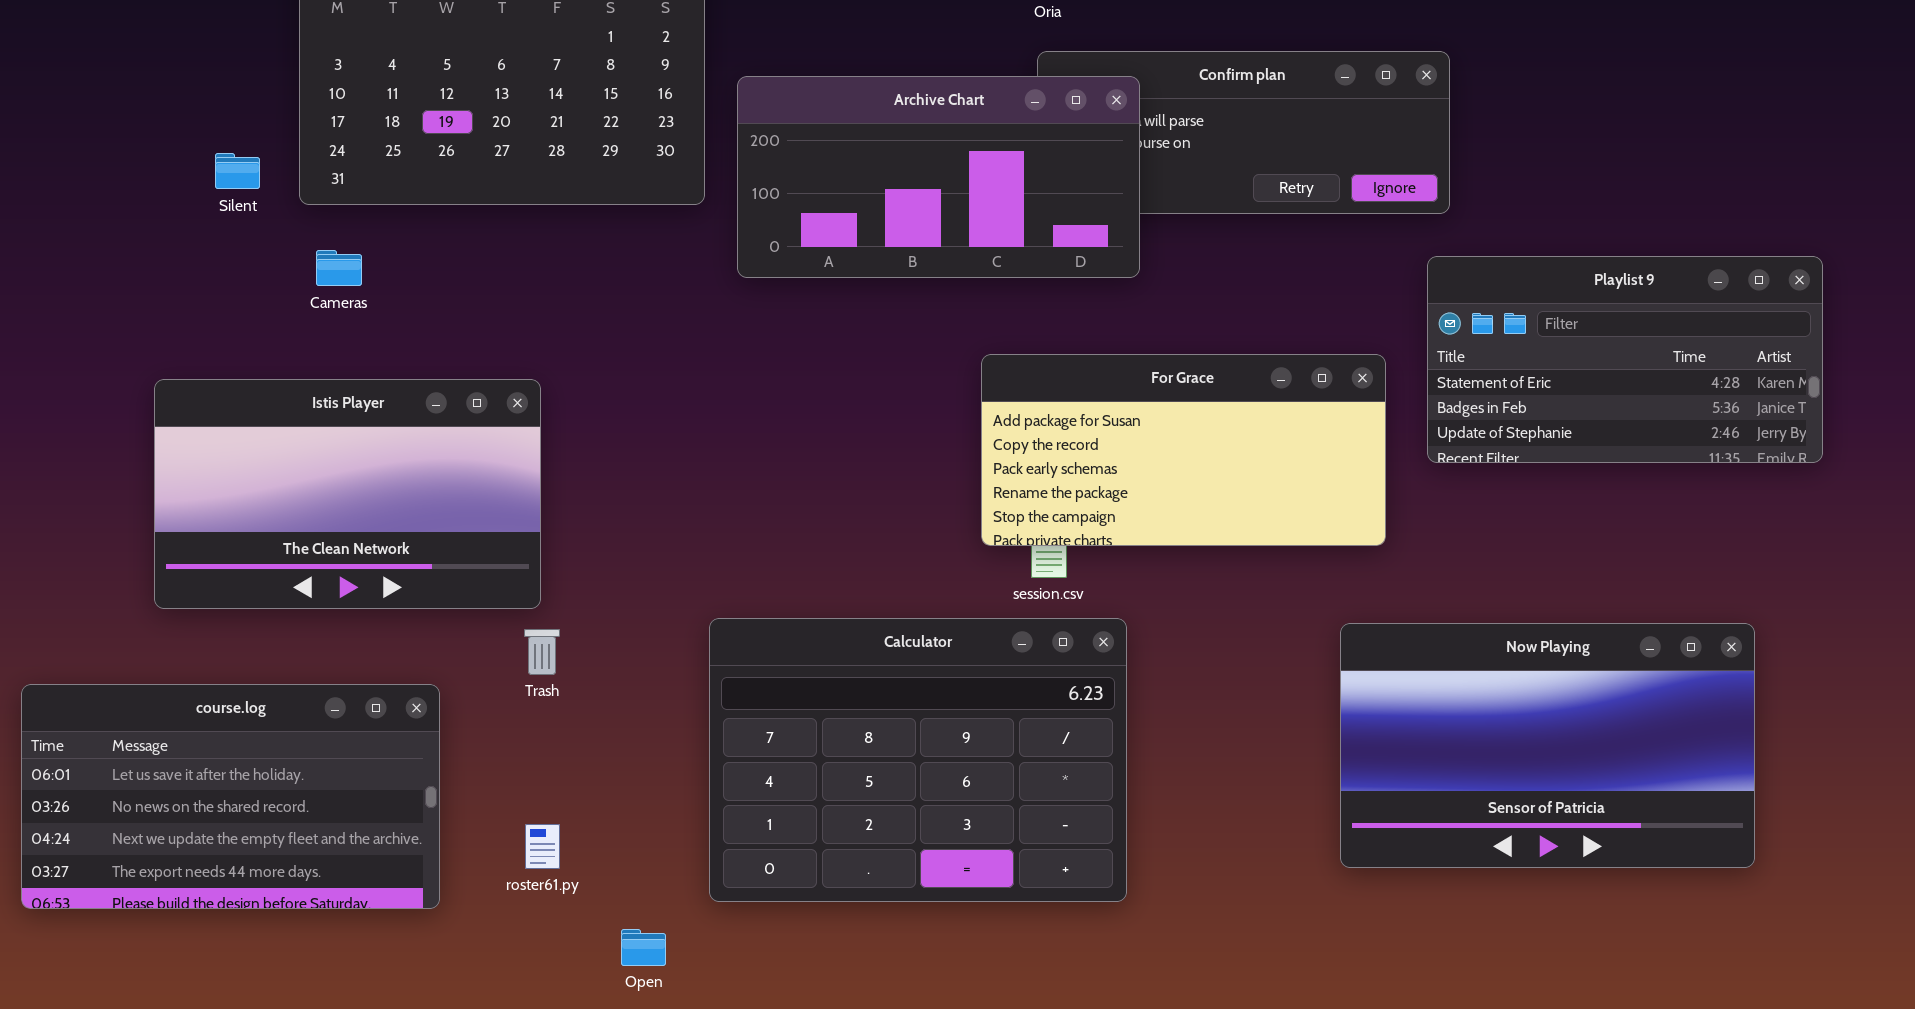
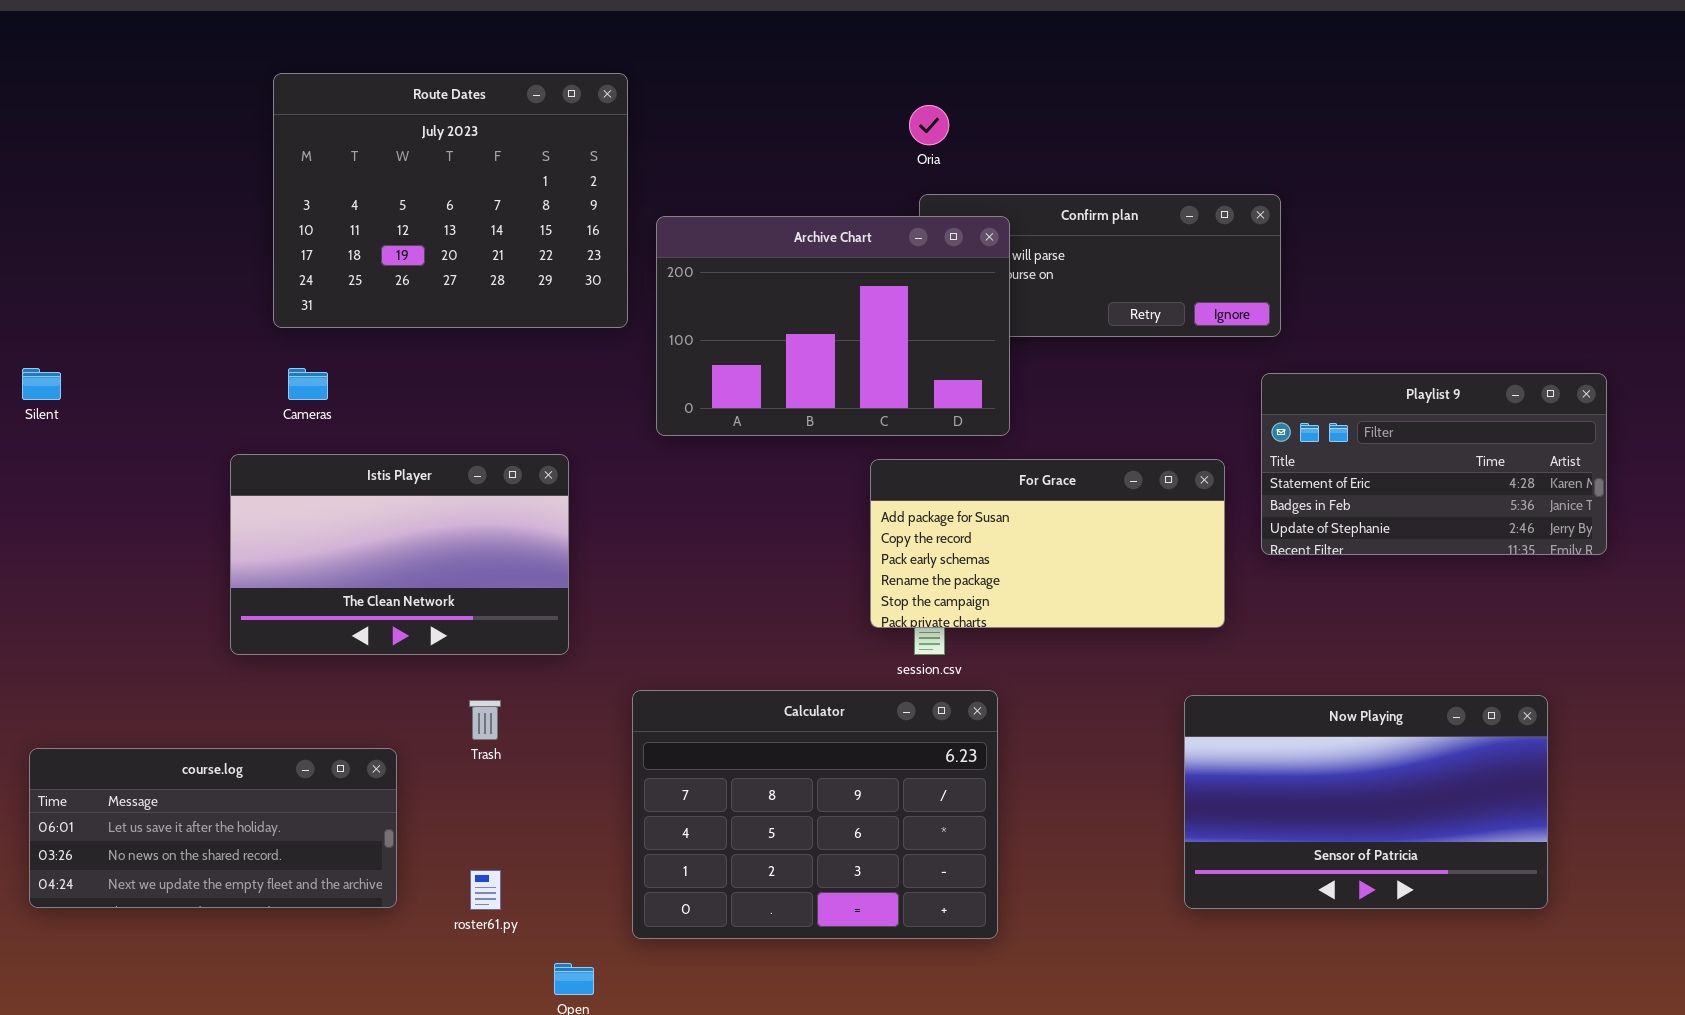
Archive Chart: [737,76,1140,278] -> [656,216,1010,436], resized
Silent: [215,153,260,189] -> [22,368,61,400], moved
Istis Player: [154,379,541,609] -> [230,454,569,655], moved
course.log: [21,684,440,909] -> [29,748,397,908], resized

